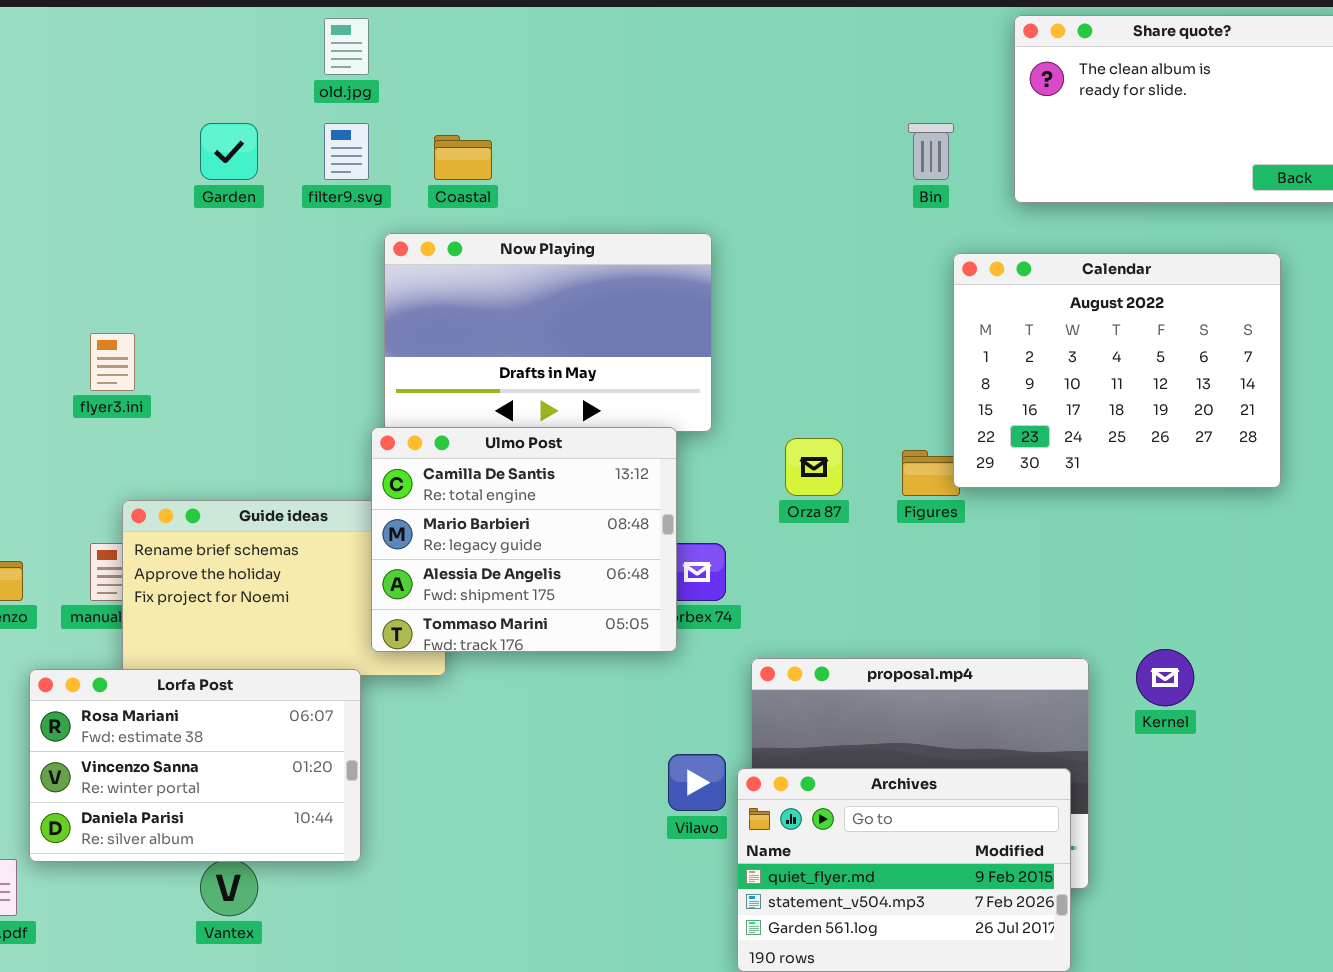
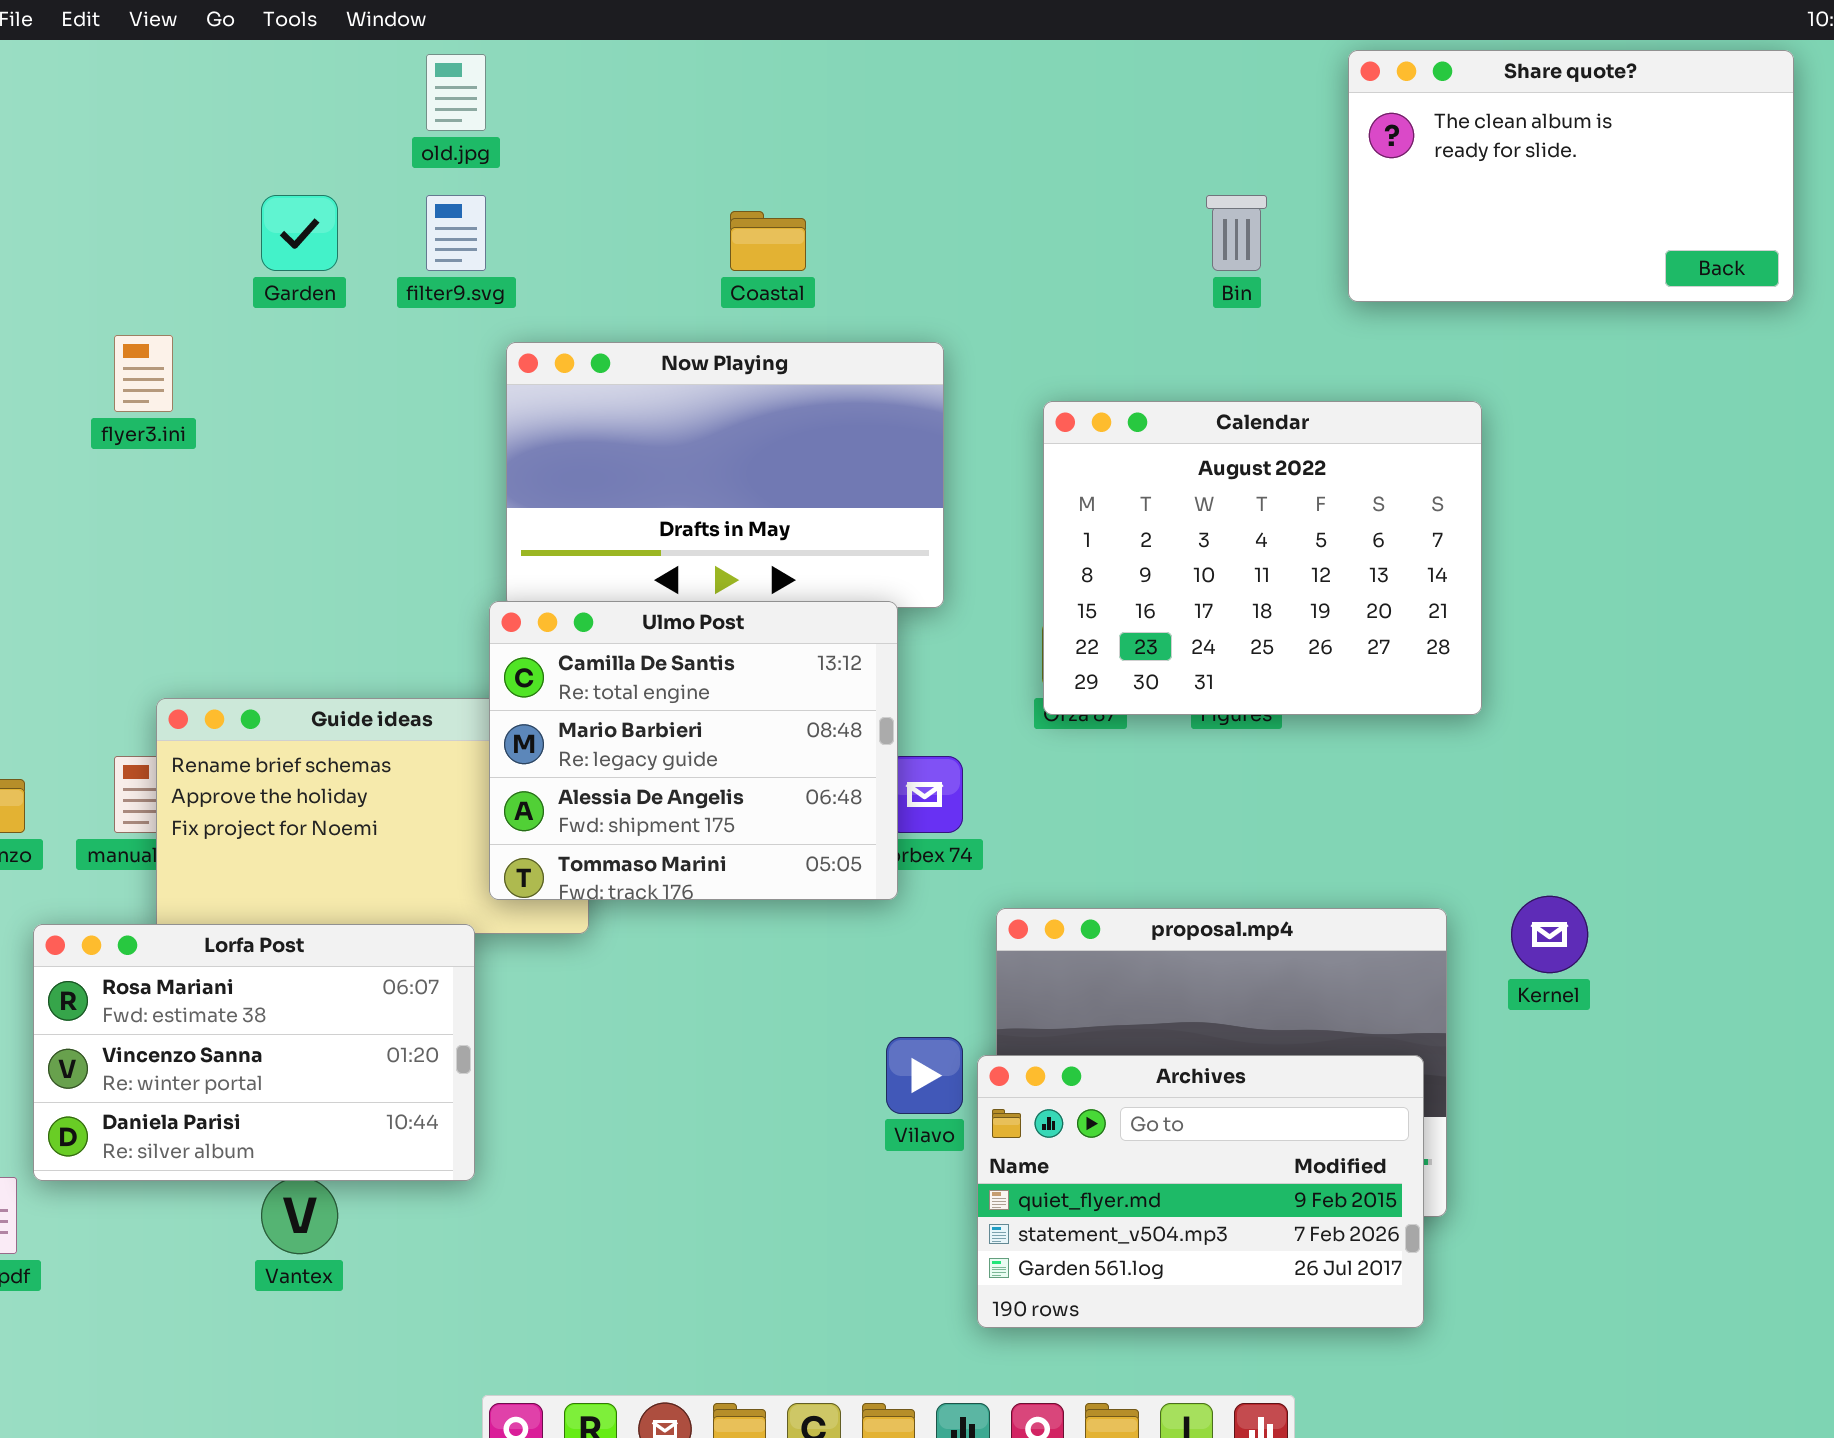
Coastal: [434,135,492,180] -> [730,211,806,271], moved
Calendar: [953,253,1281,488] -> [1043,401,1482,715], moved
flyer3.ini: [90,333,135,391] -> [114,335,173,412], moved

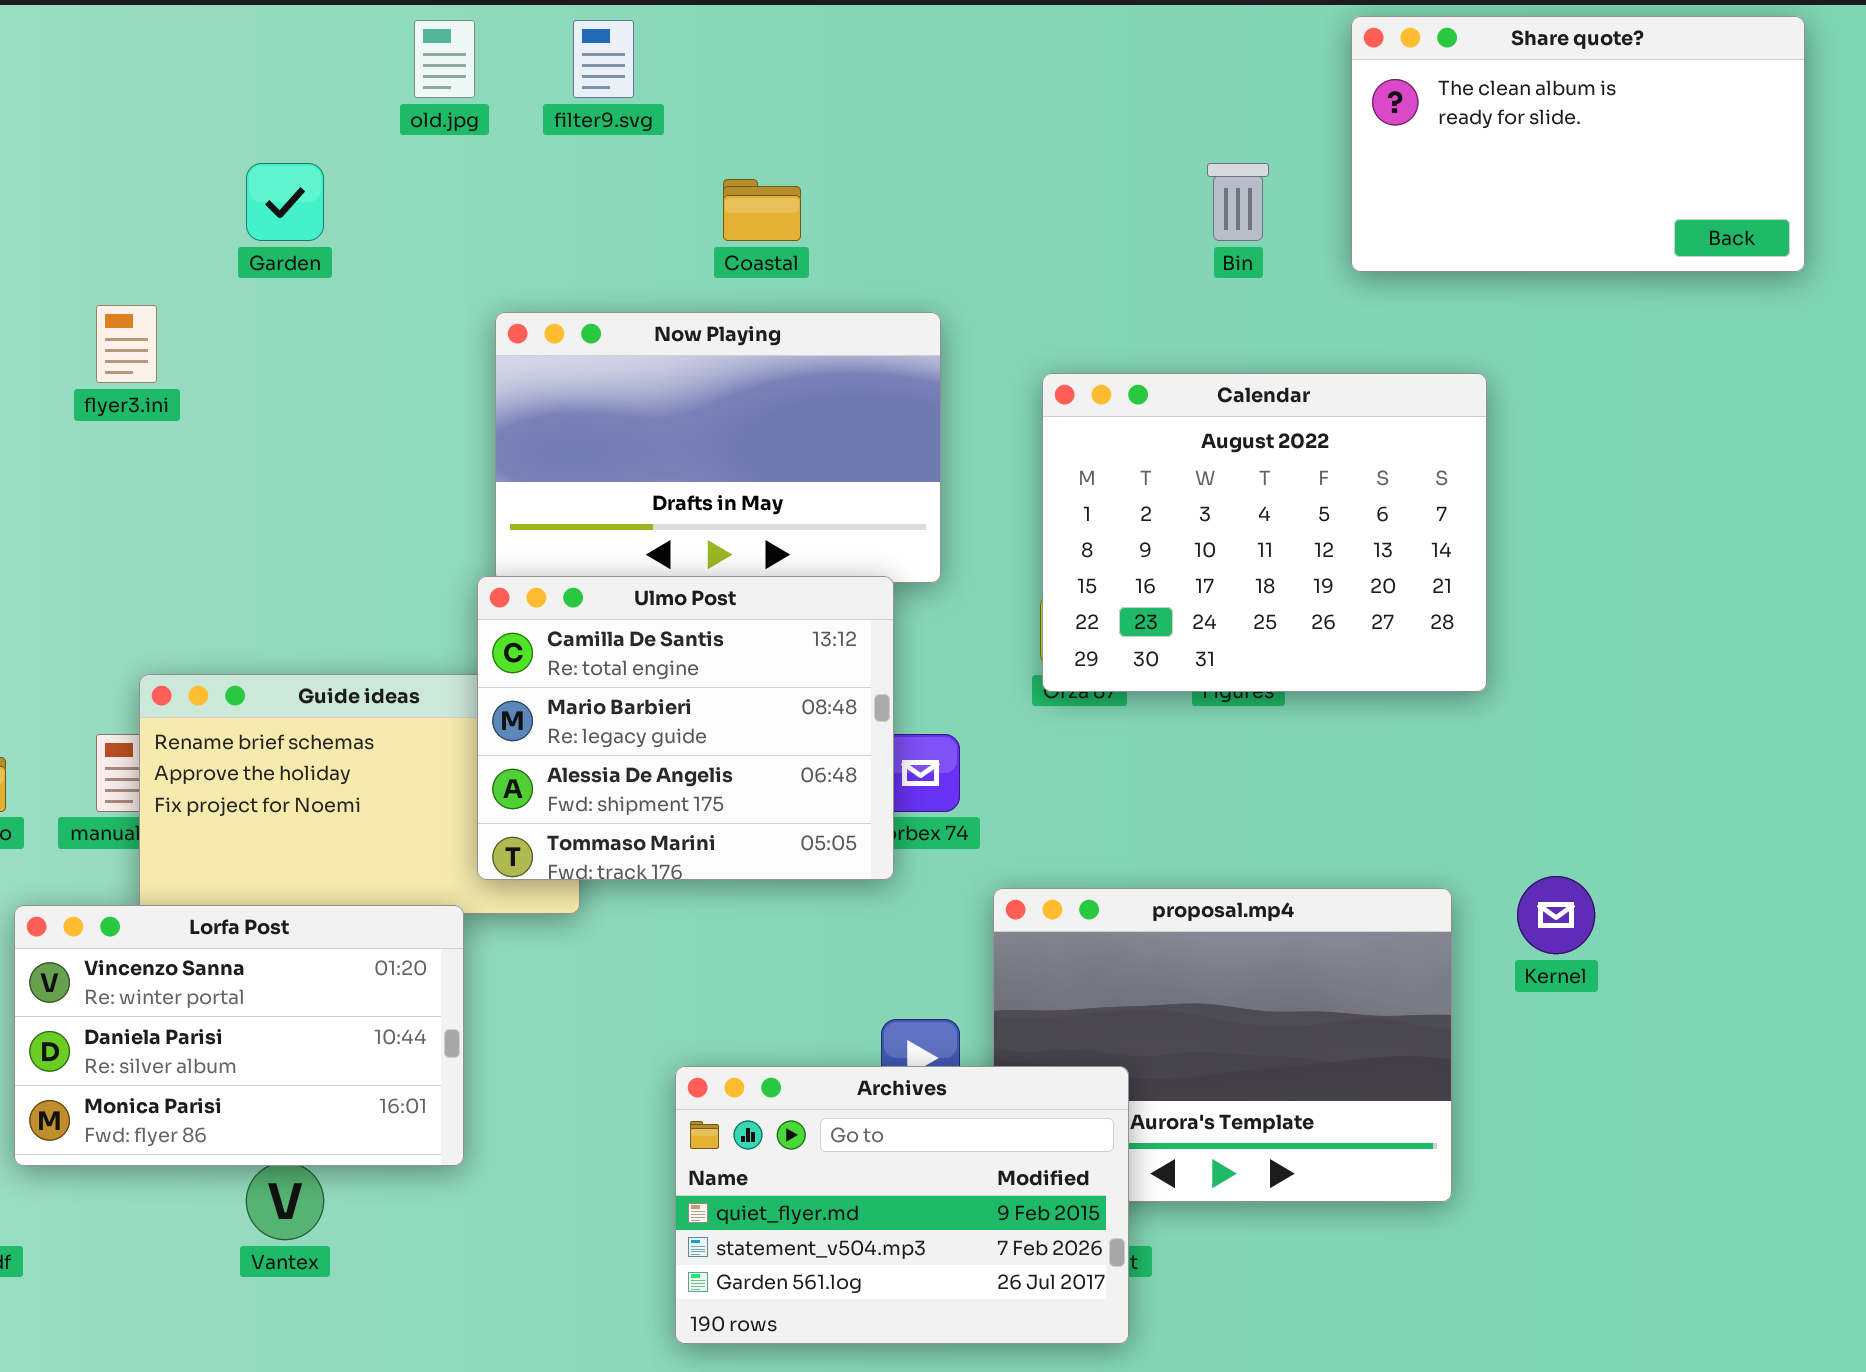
filter9.svg: [426,195,486,271] -> [573,20,634,98], moved
Lorfa Post: [33,924,475,1181] -> [14,905,464,1166], scrolled down 1 row
Archives: [977,1055,1424,1328] -> [675,1066,1129,1344], moved

